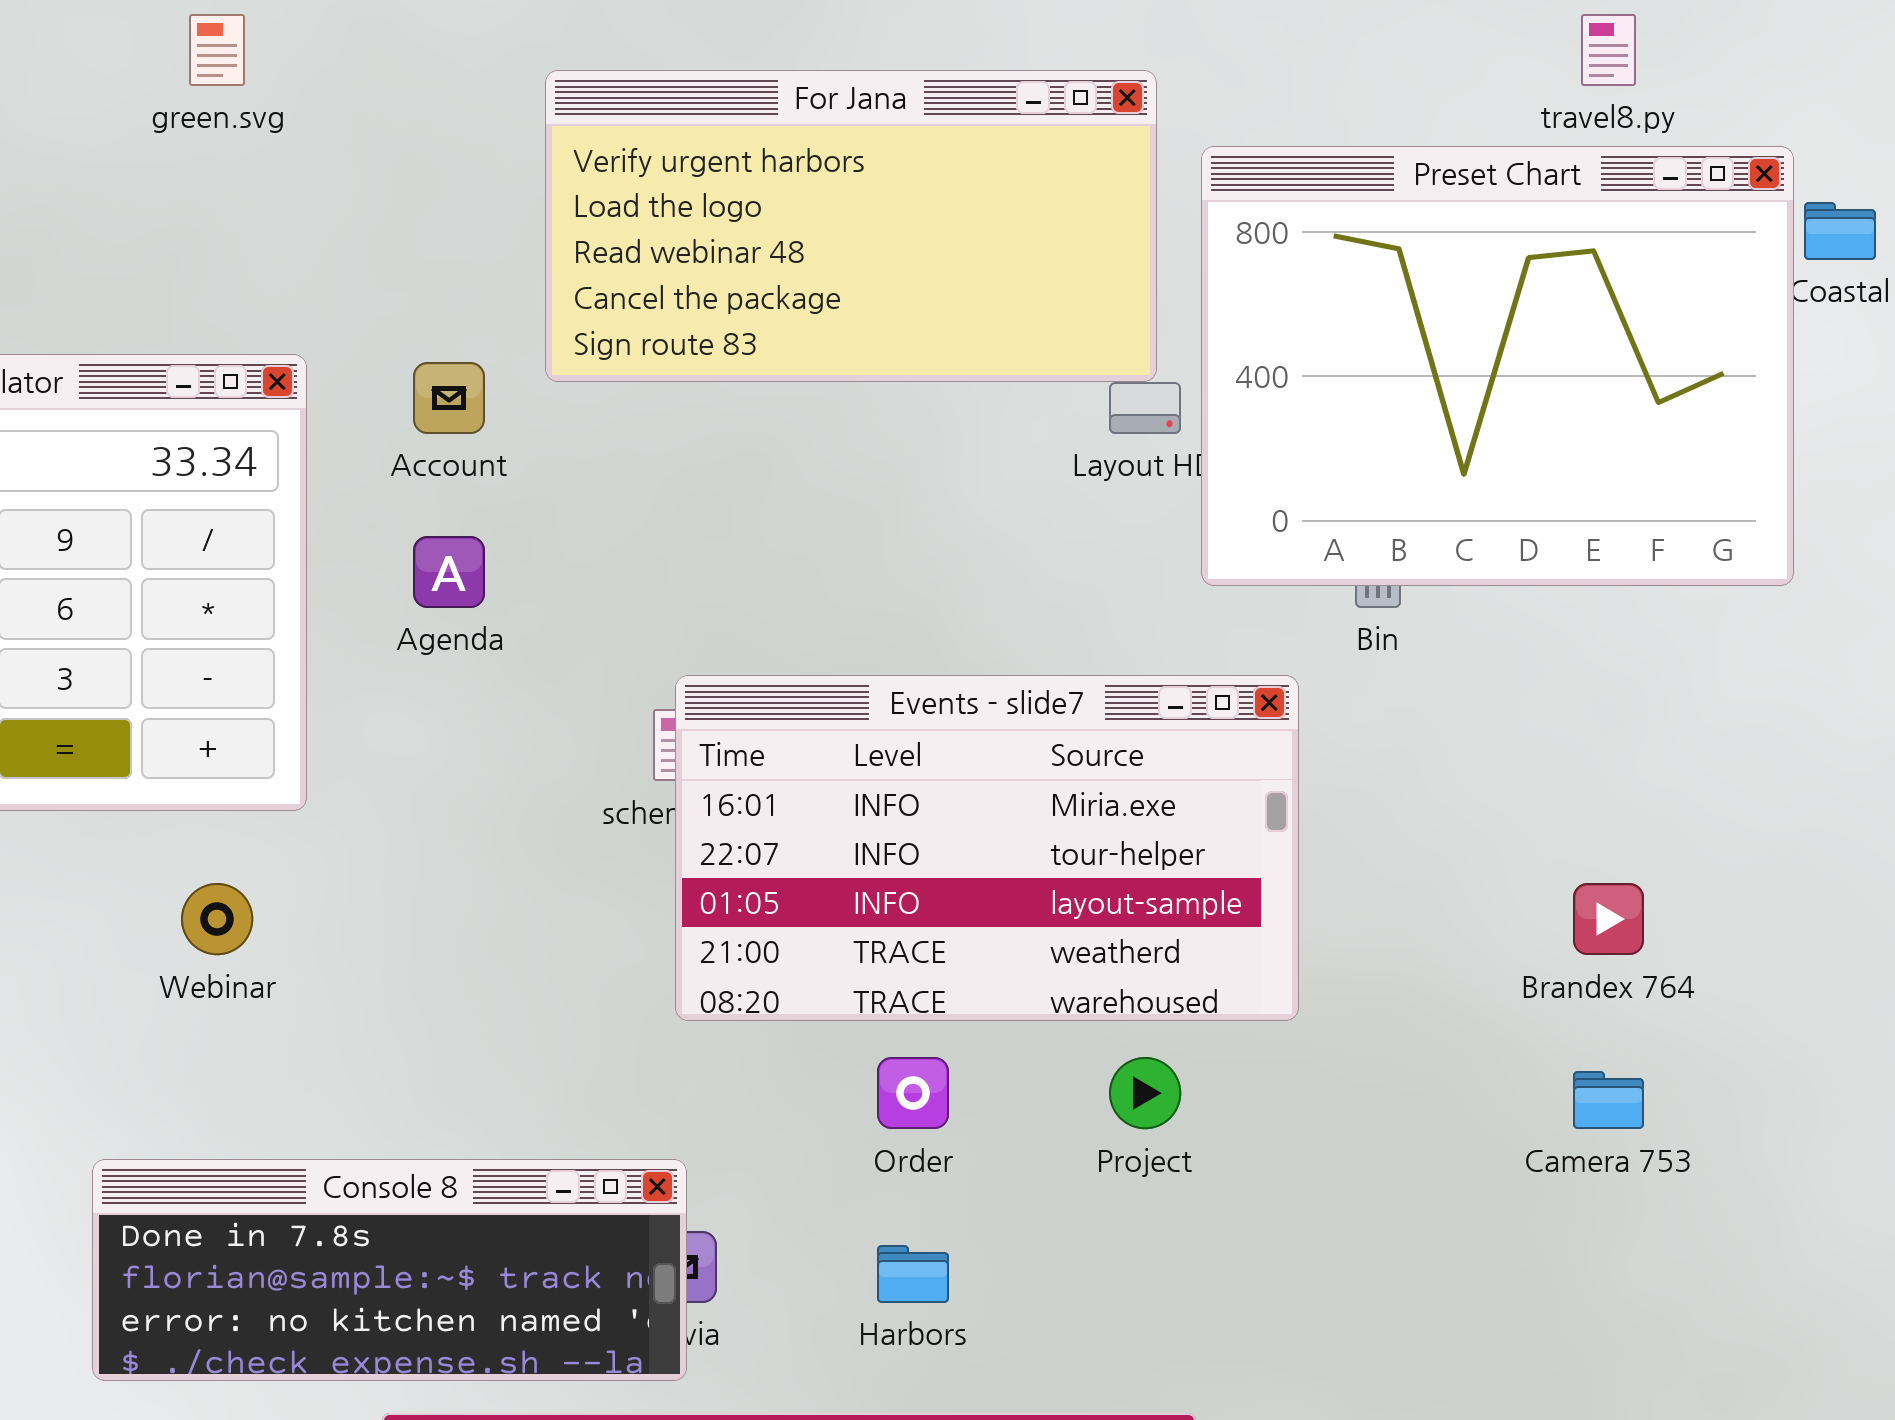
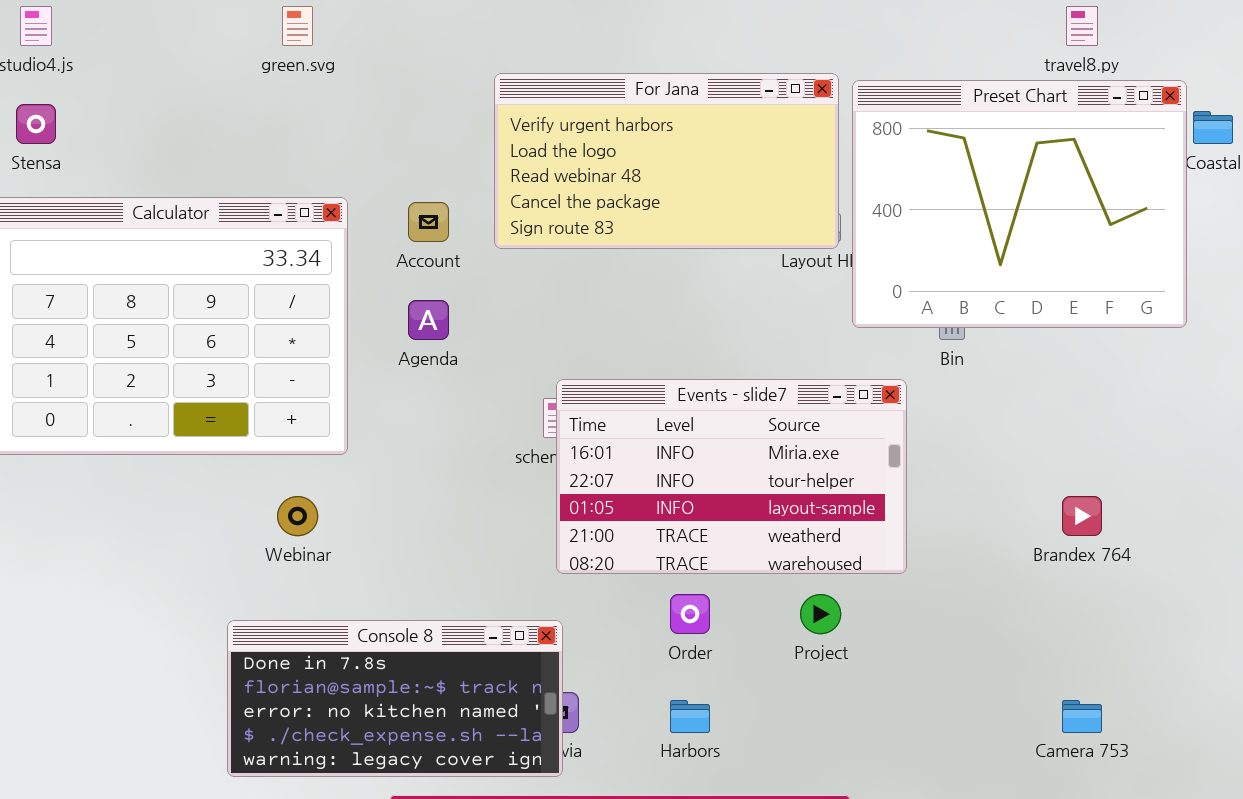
For Jana: [545,70,1157,382] -> [494,73,839,249], moved
Camera 753: [1573,1071,1644,1129] -> [1062,700,1102,733], moved
Console 8: [92,1159,687,1381] -> [227,620,563,777], resized

